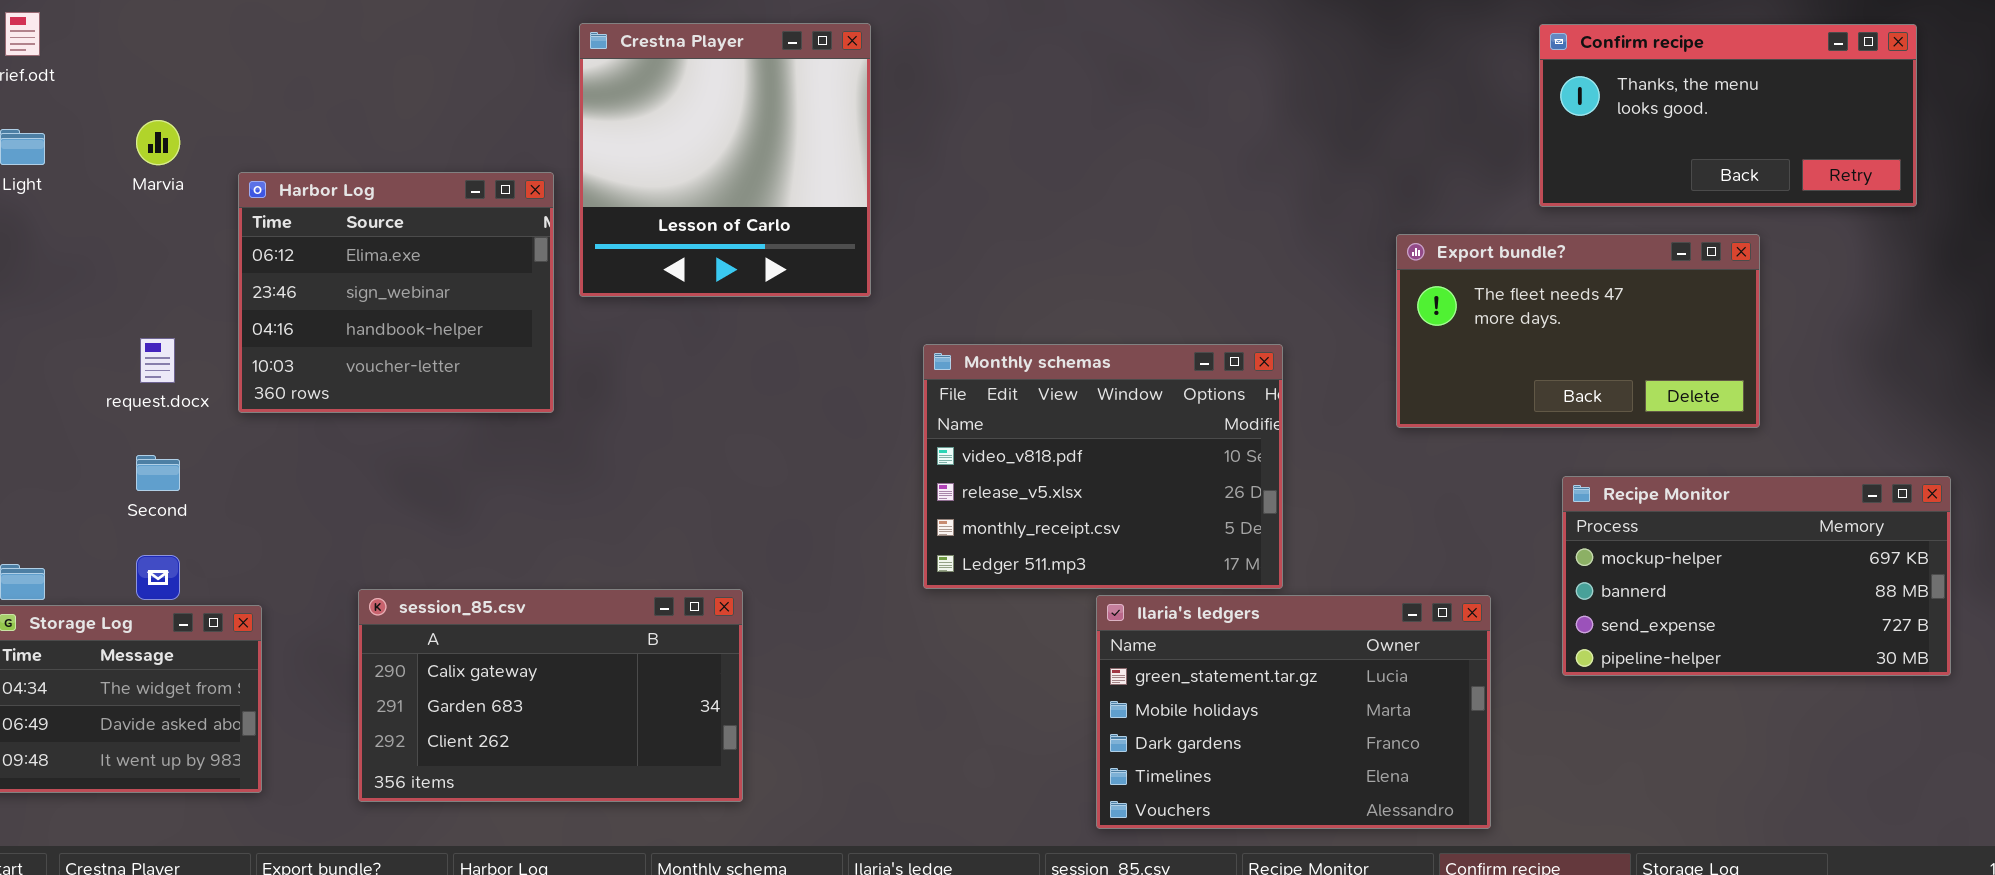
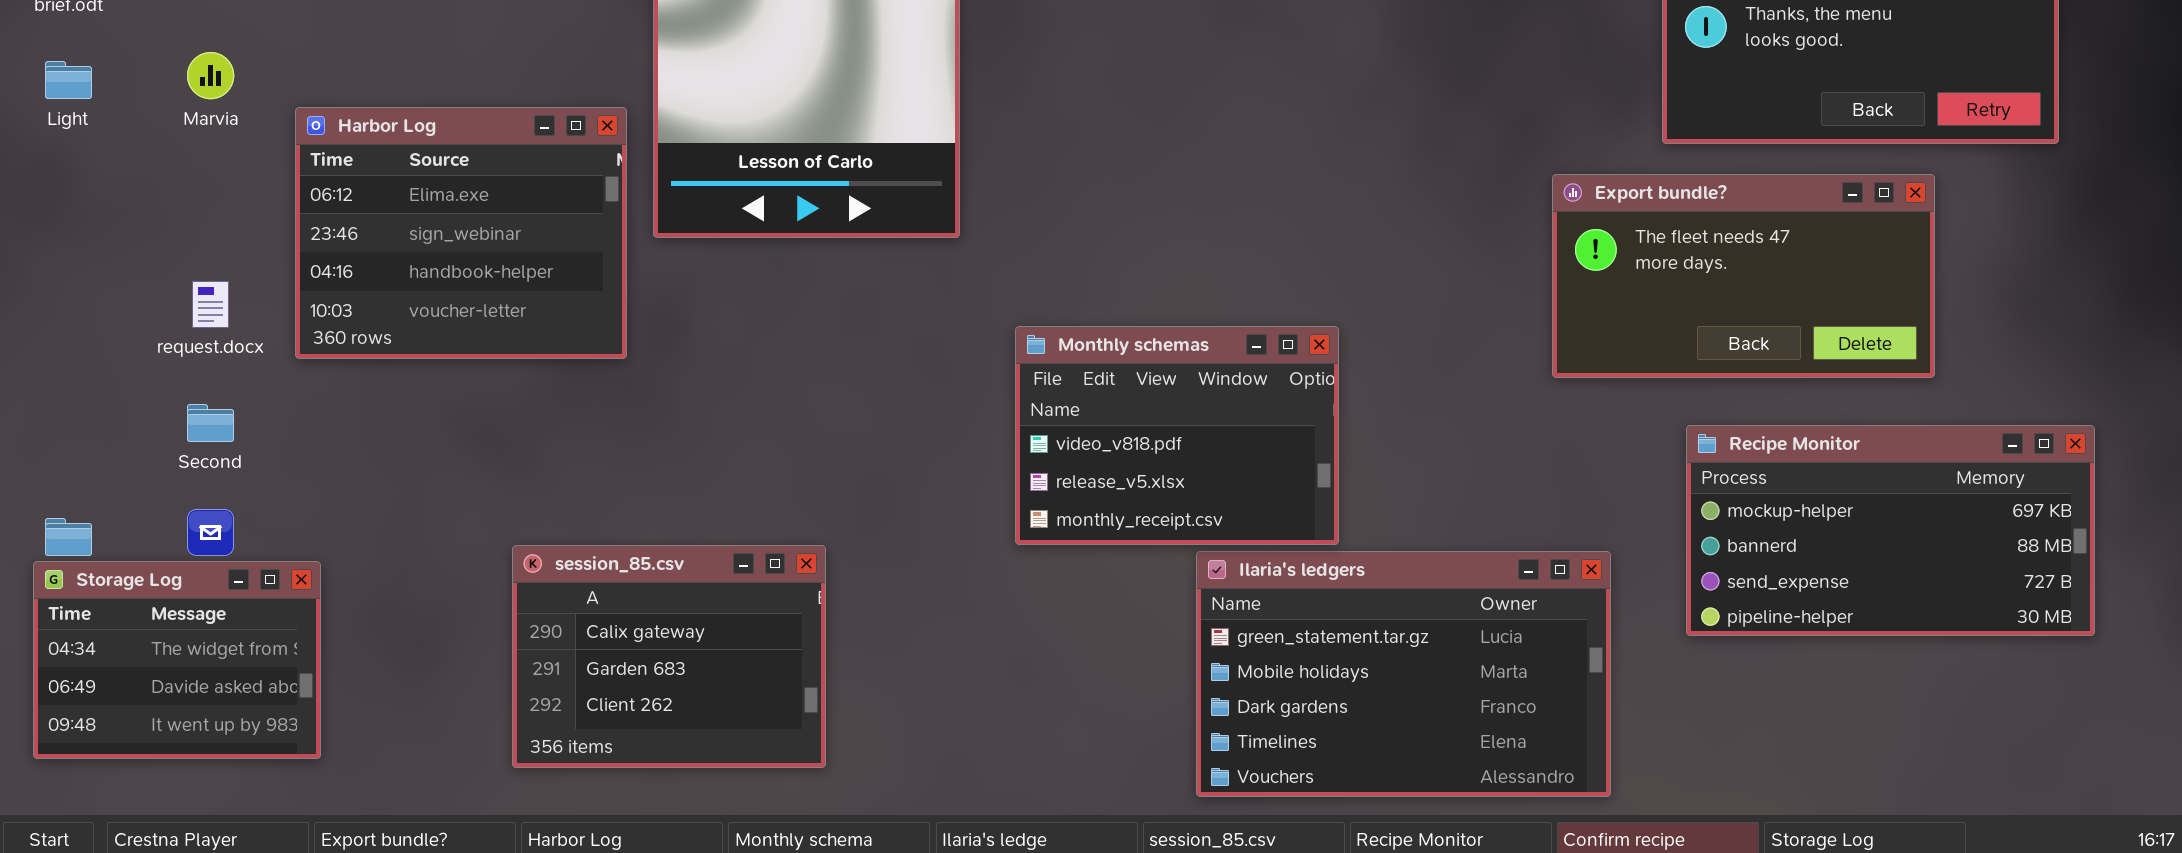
Export bundle?: [1396,234,1760,428] -> [1552,174,1935,378], moved
Monthly schemas: [923,344,1283,589] -> [1015,326,1339,545], resized
session_85.csv: [358,589,743,802] -> [512,545,826,768], resized

